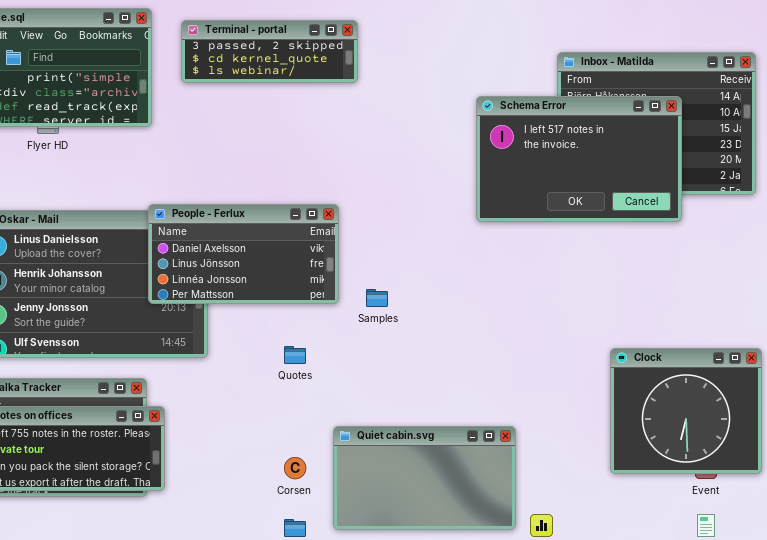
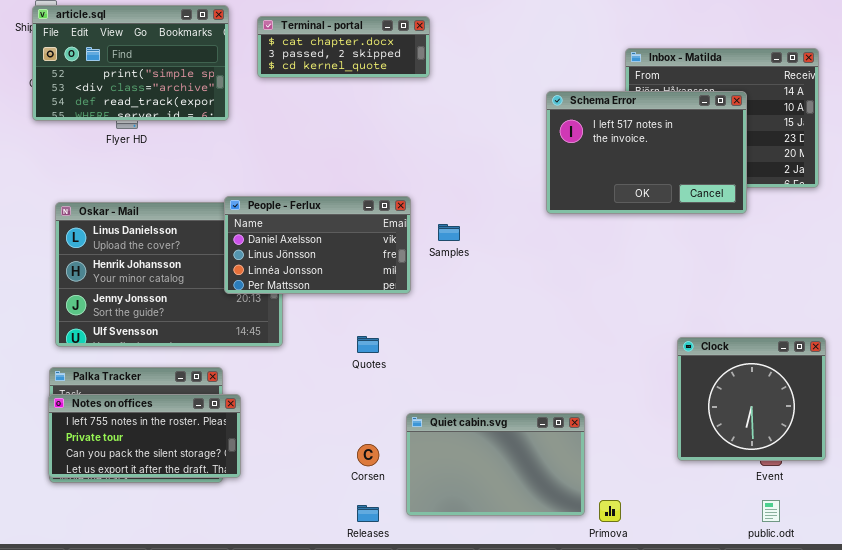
Terminal - portal: [181,20,358,83] -> [257,16,430,78], scrolled up 1 row
Samples: [366,289,388,307] -> [438,224,460,241], moved

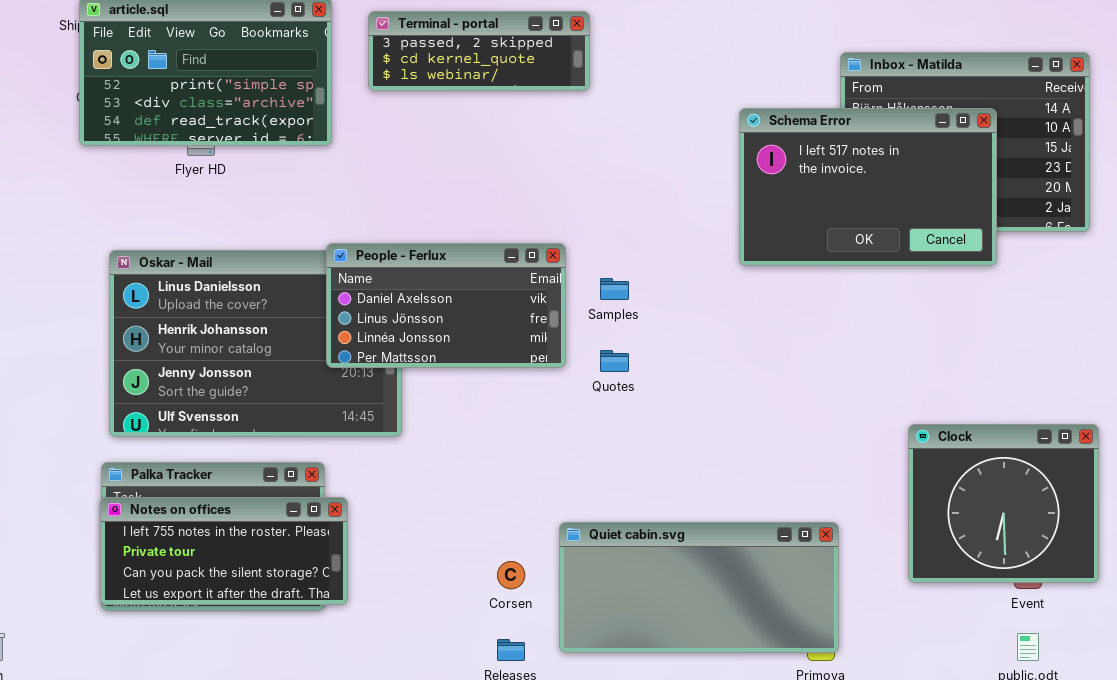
Terminal - portal: [257,16,430,78] -> [368,11,590,91], scrolled down 1 row
Quotes: [357,336,379,353] -> [600,350,629,372], moved
Quiet cabin.svg: [406,413,585,516] -> [559,522,839,653], resized

